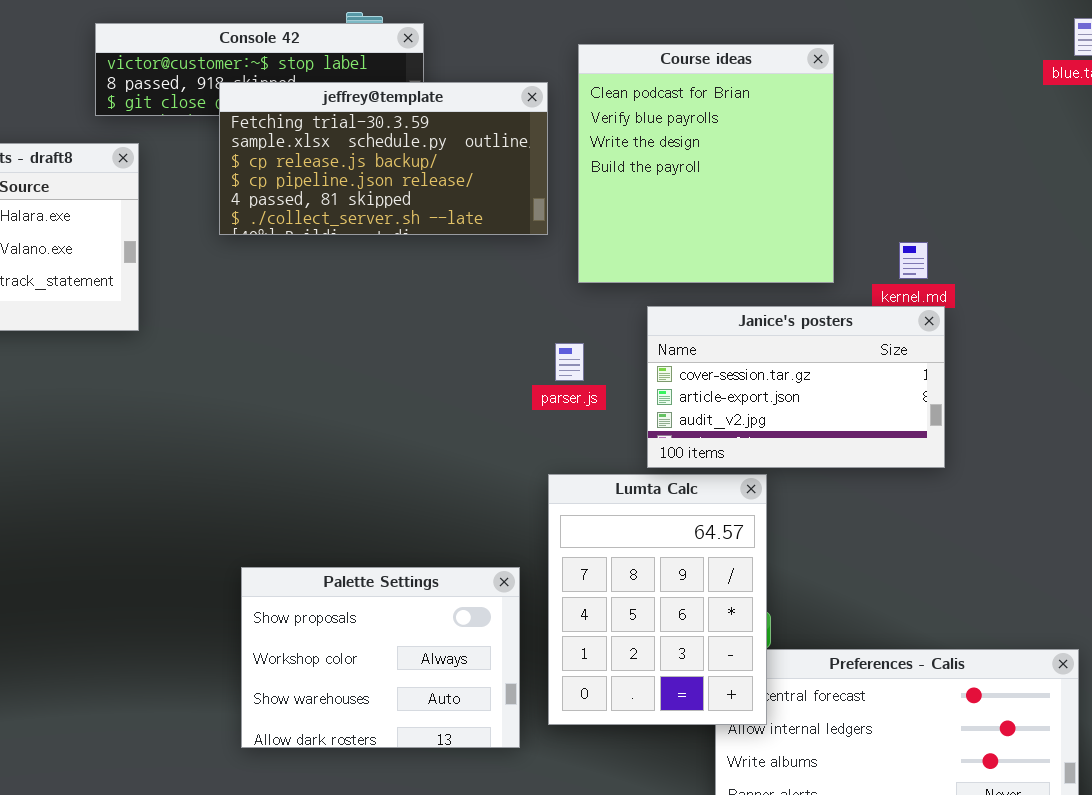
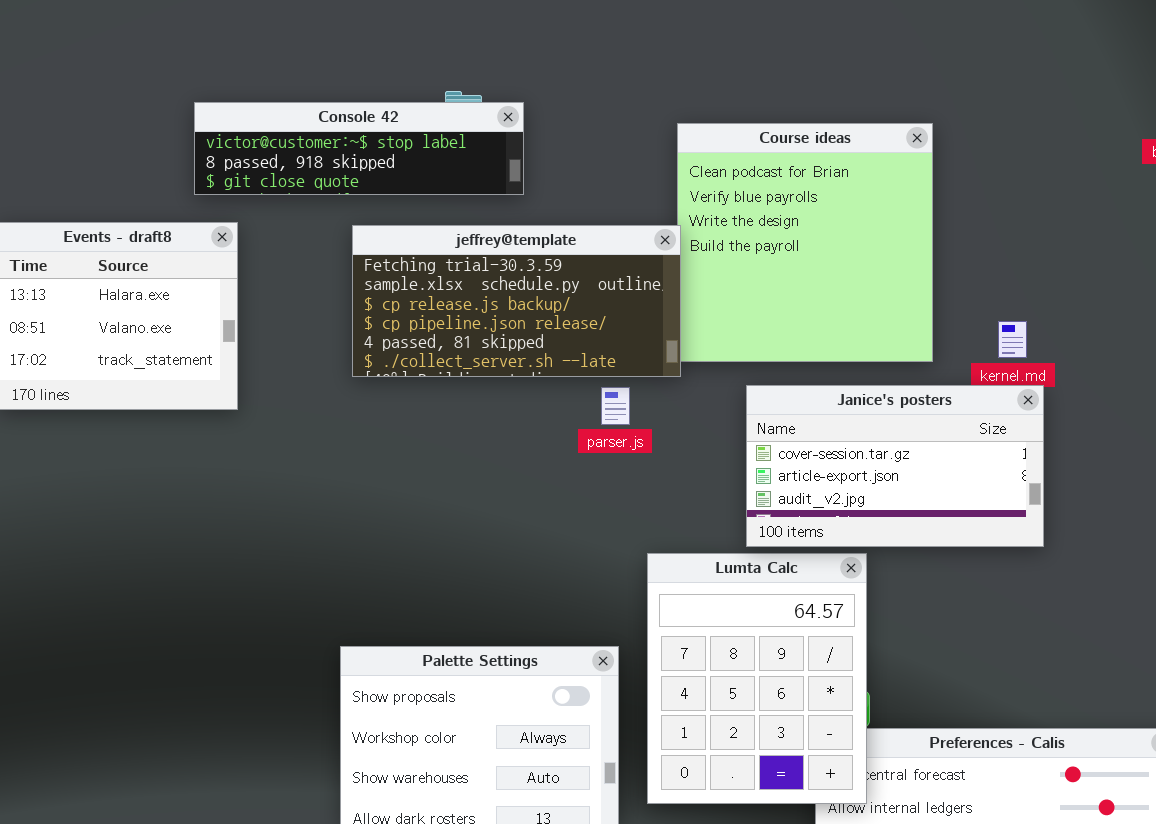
jeffrey@template: [219,82,548,235] -> [352,225,681,377], moved
parser.js: [555,343,584,381] -> [601,387,630,425], moved

